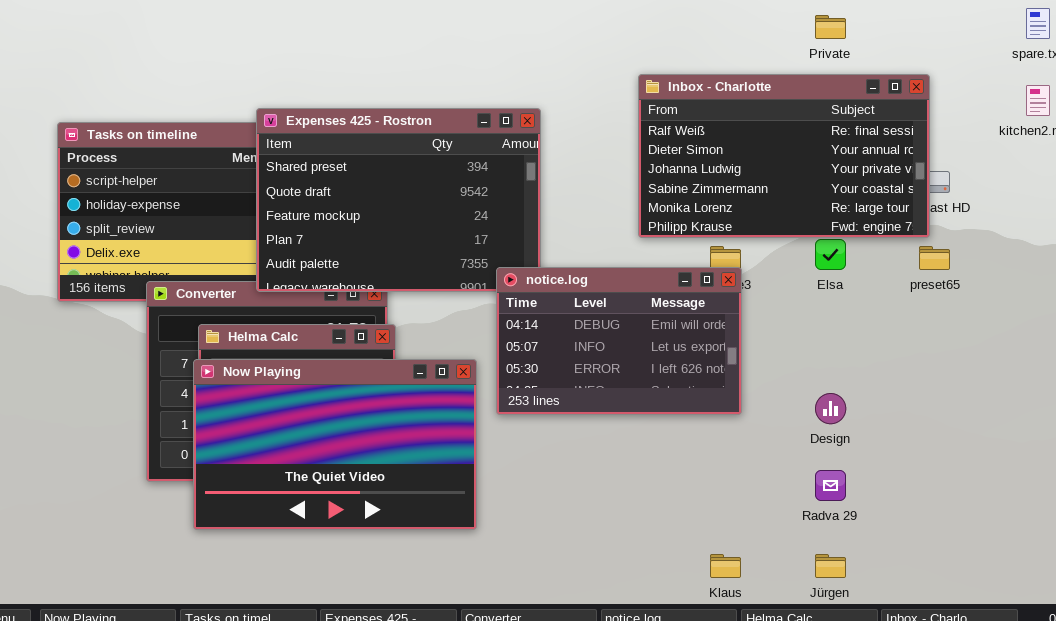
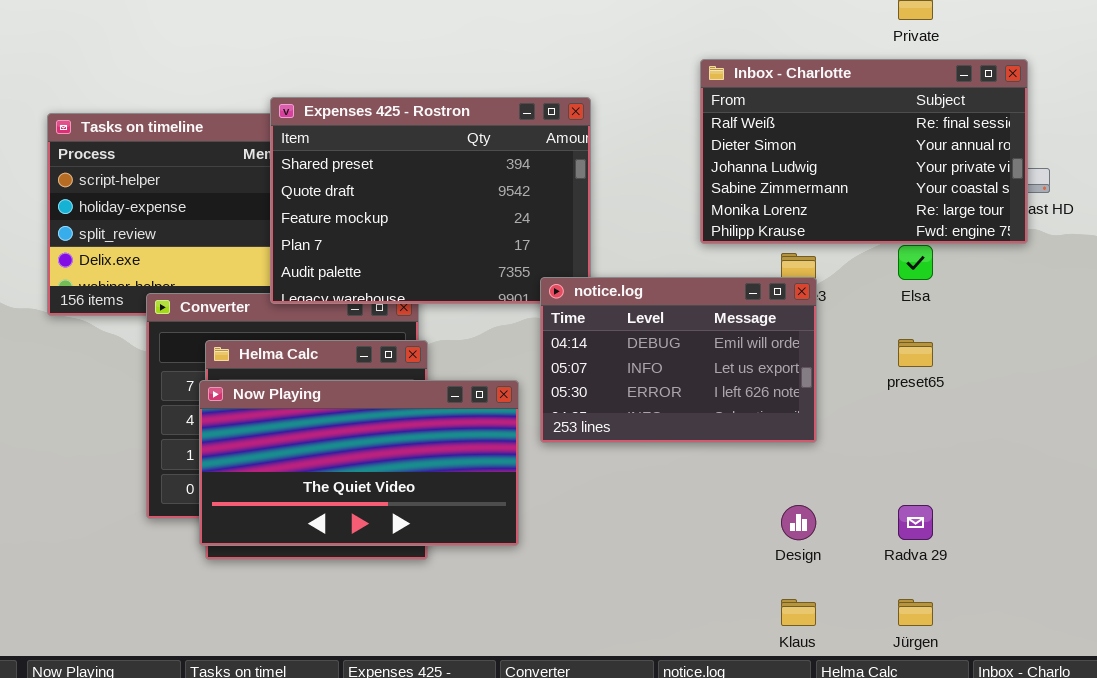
preset65: [919,246,950,270] -> [898,339,933,367], moved
Now Playing: [193,359,477,530] -> [199,380,519,546], resized
Design: [815,393,846,424] -> [781,505,816,540], moved

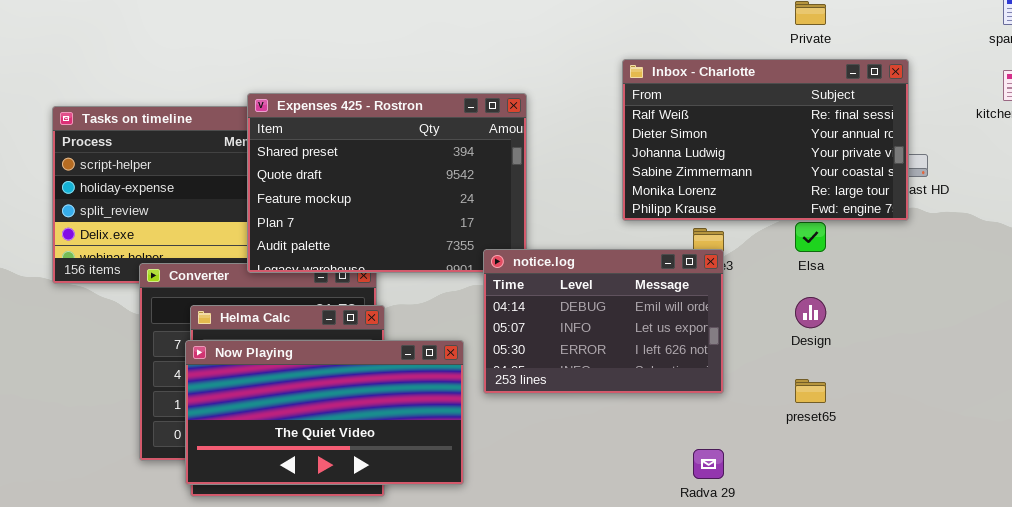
preset65: [898,339,933,367] -> [795,379,826,403], moved
Design: [781,505,816,540] -> [795,297,826,328], moved
Radva 29: [898,505,933,540] -> [693,449,724,479], moved

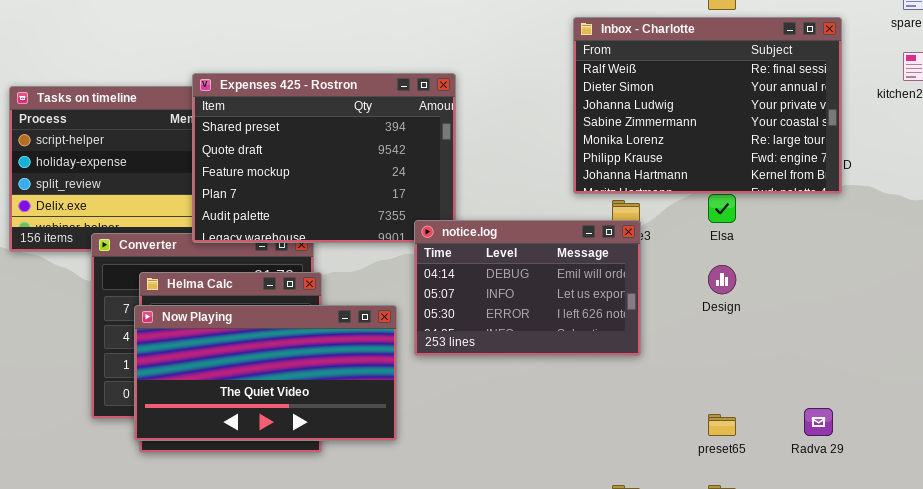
Inbox - Charlotte: [622,59,909,221] -> [573,17,842,194], moved, resized
preset65: [795,379,826,403] -> [708,414,736,436], moved
Radva 29: [693,449,724,479] -> [804,408,833,436], moved

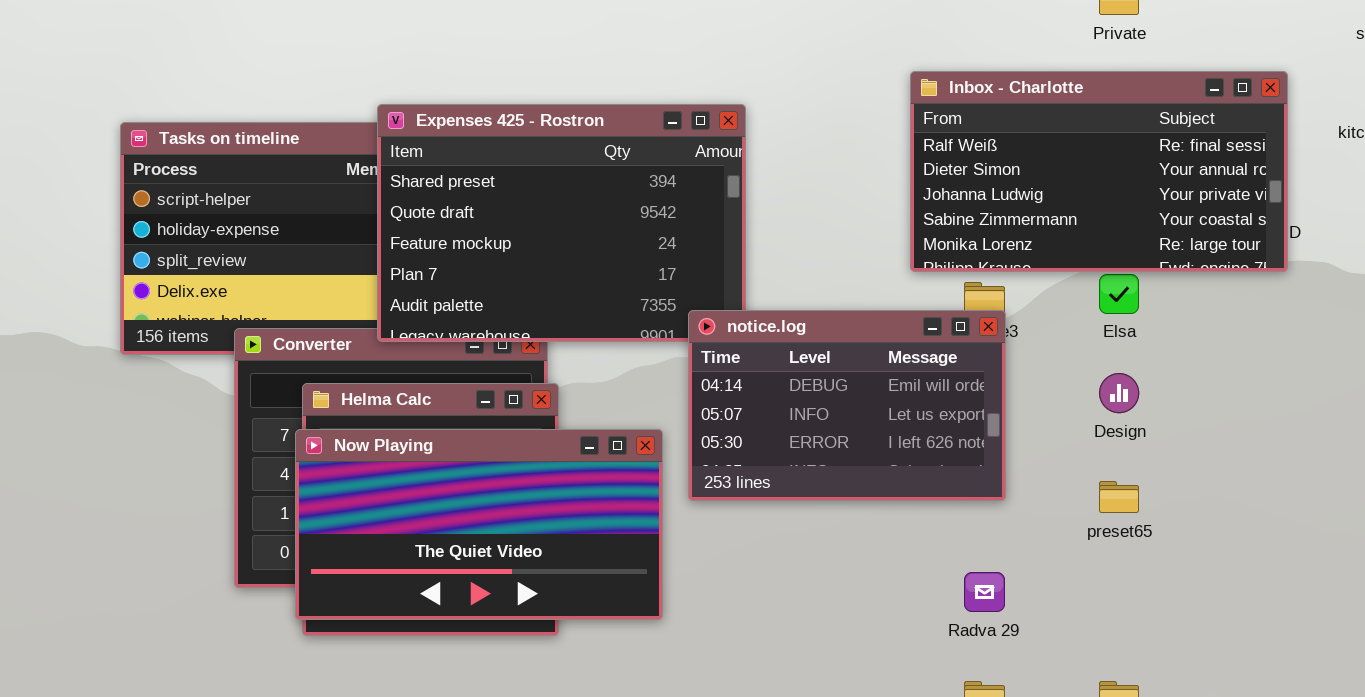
Inbox - Charlotte: [573,17,842,194] -> [910,71,1288,272], resized
Radva 29: [804,408,833,436] -> [964,572,1005,612], moved
preset65: [708,414,736,436] -> [1099,481,1139,513], moved

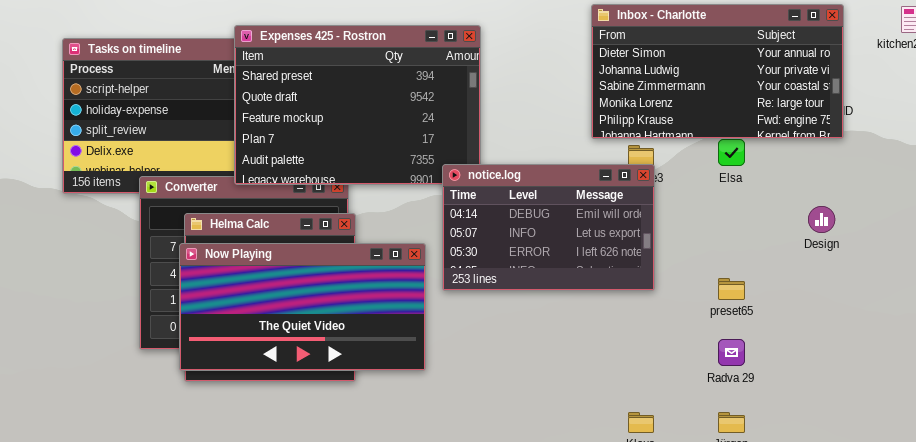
Inbox - Charlotte: [910,71,1288,272] -> [591,4,844,139], scrolled down 1 row
Design: [1099,373,1139,413] -> [808,206,835,233], moved
Radva 29: [964,572,1005,612] -> [718,339,745,366], moved

